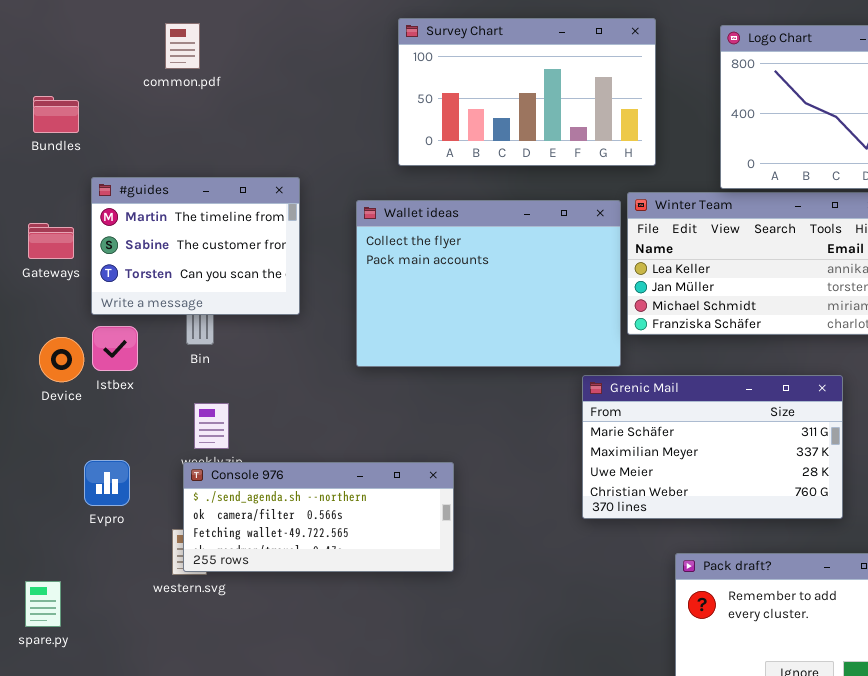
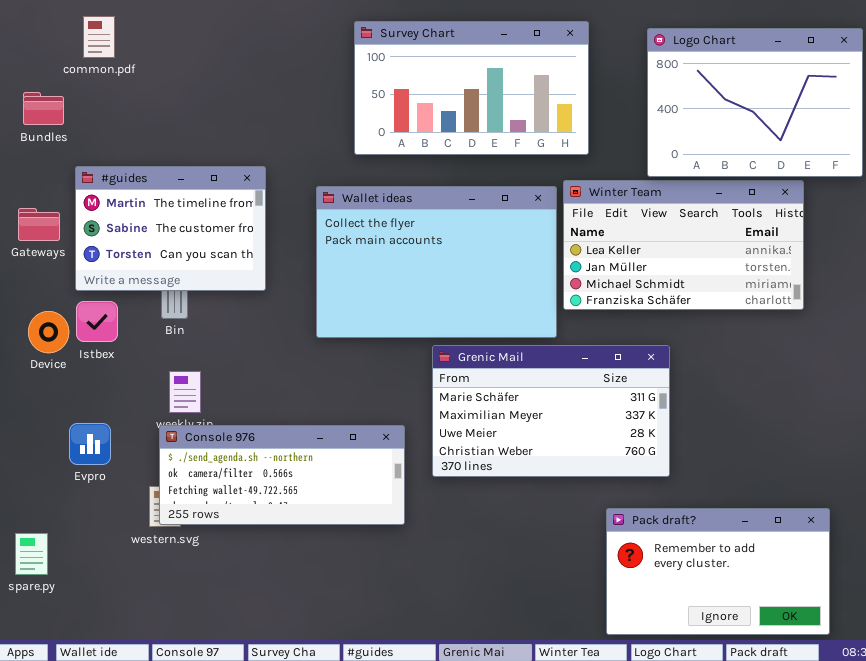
common.pdf: [165,23,200,69] -> [83,16,115,58], moved
Grenic Mail: [582,375,843,519] -> [432,345,670,477], moved

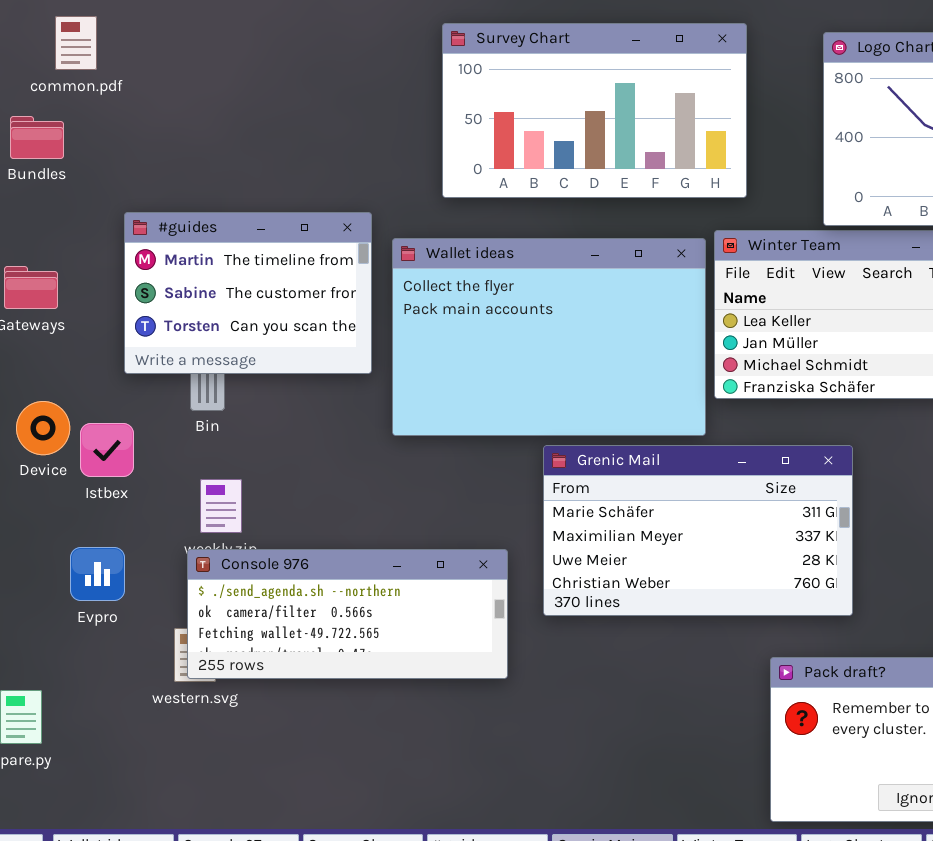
common.pdf: [83,16,115,58] -> [55,16,97,70], moved
#guides: [75,166,266,291] -> [124,212,372,374], moved
Istbex: [76,301,118,342] -> [80,423,134,477], moved

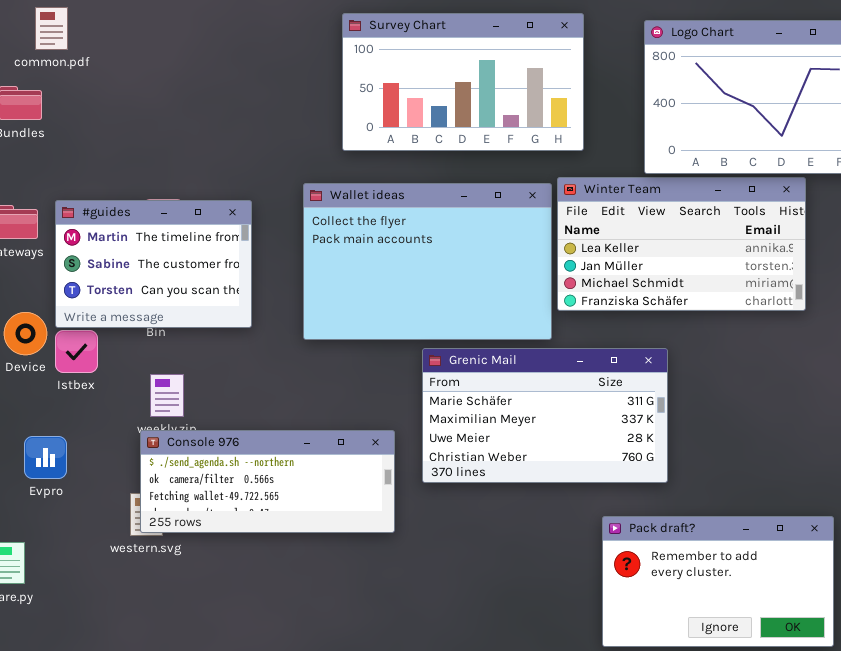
#guides: [124,212,372,374] -> [55,200,252,328], moved
Evpro: [70,547,125,601] -> [24,436,67,479], moved

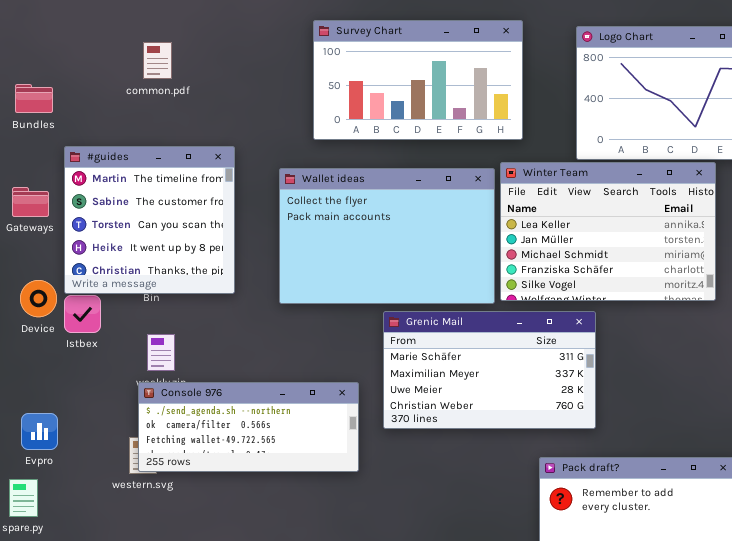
common.pdf: [35,7,68,50] -> [143,42,172,79], moved
Winter Team: [557,177,806,311] -> [500,162,716,301], resized
#guides: [55,200,252,328] -> [64,146,235,294], resized
Evpro: [24,436,67,479] -> [21,413,58,450], moved

